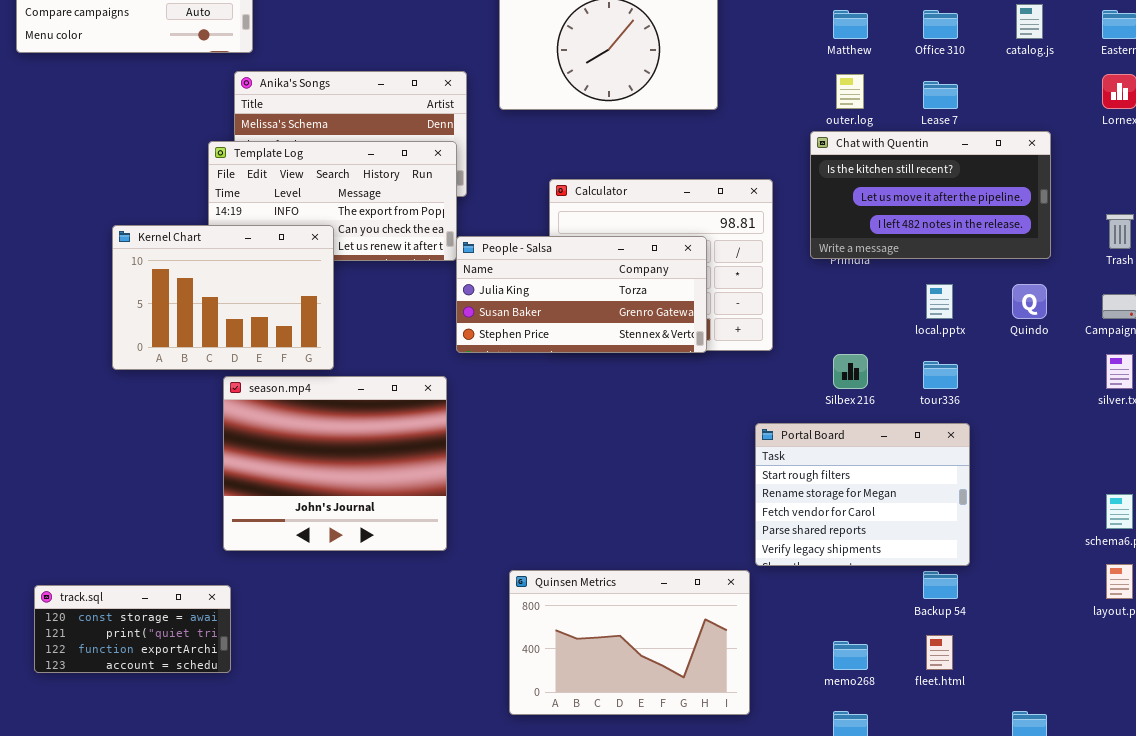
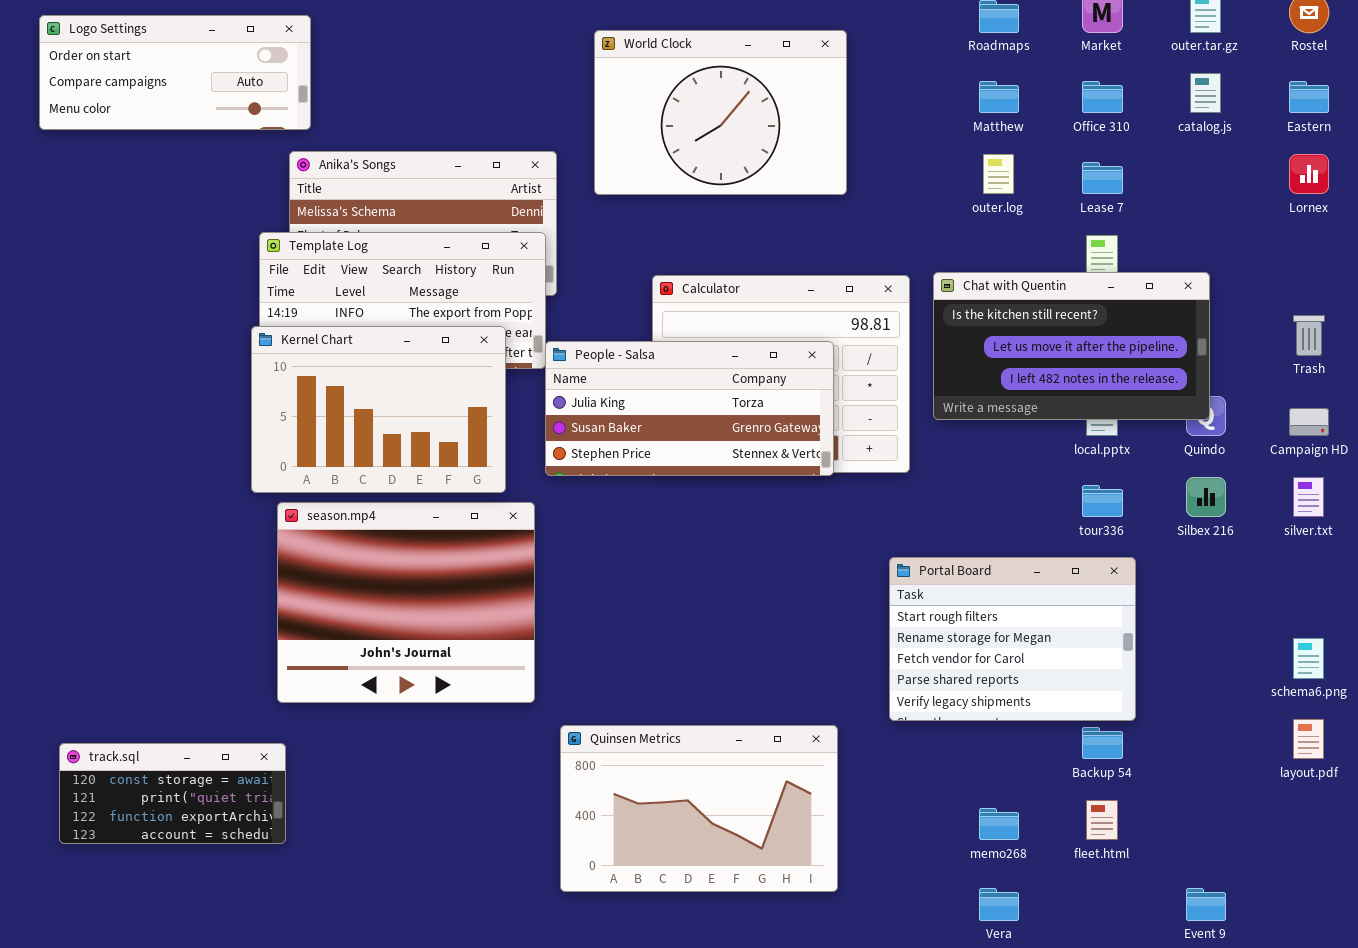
Chat with Quentin: [810,131,1051,259] -> [933,272,1210,420], moved
Kernel Chart: [112,225,334,370] -> [251,326,506,493], moved
Silbex 216: [833,354,868,389] -> [1186,477,1226,517], moved
Quinsen Metrics: [509,570,750,715] -> [560,725,838,892], moved

